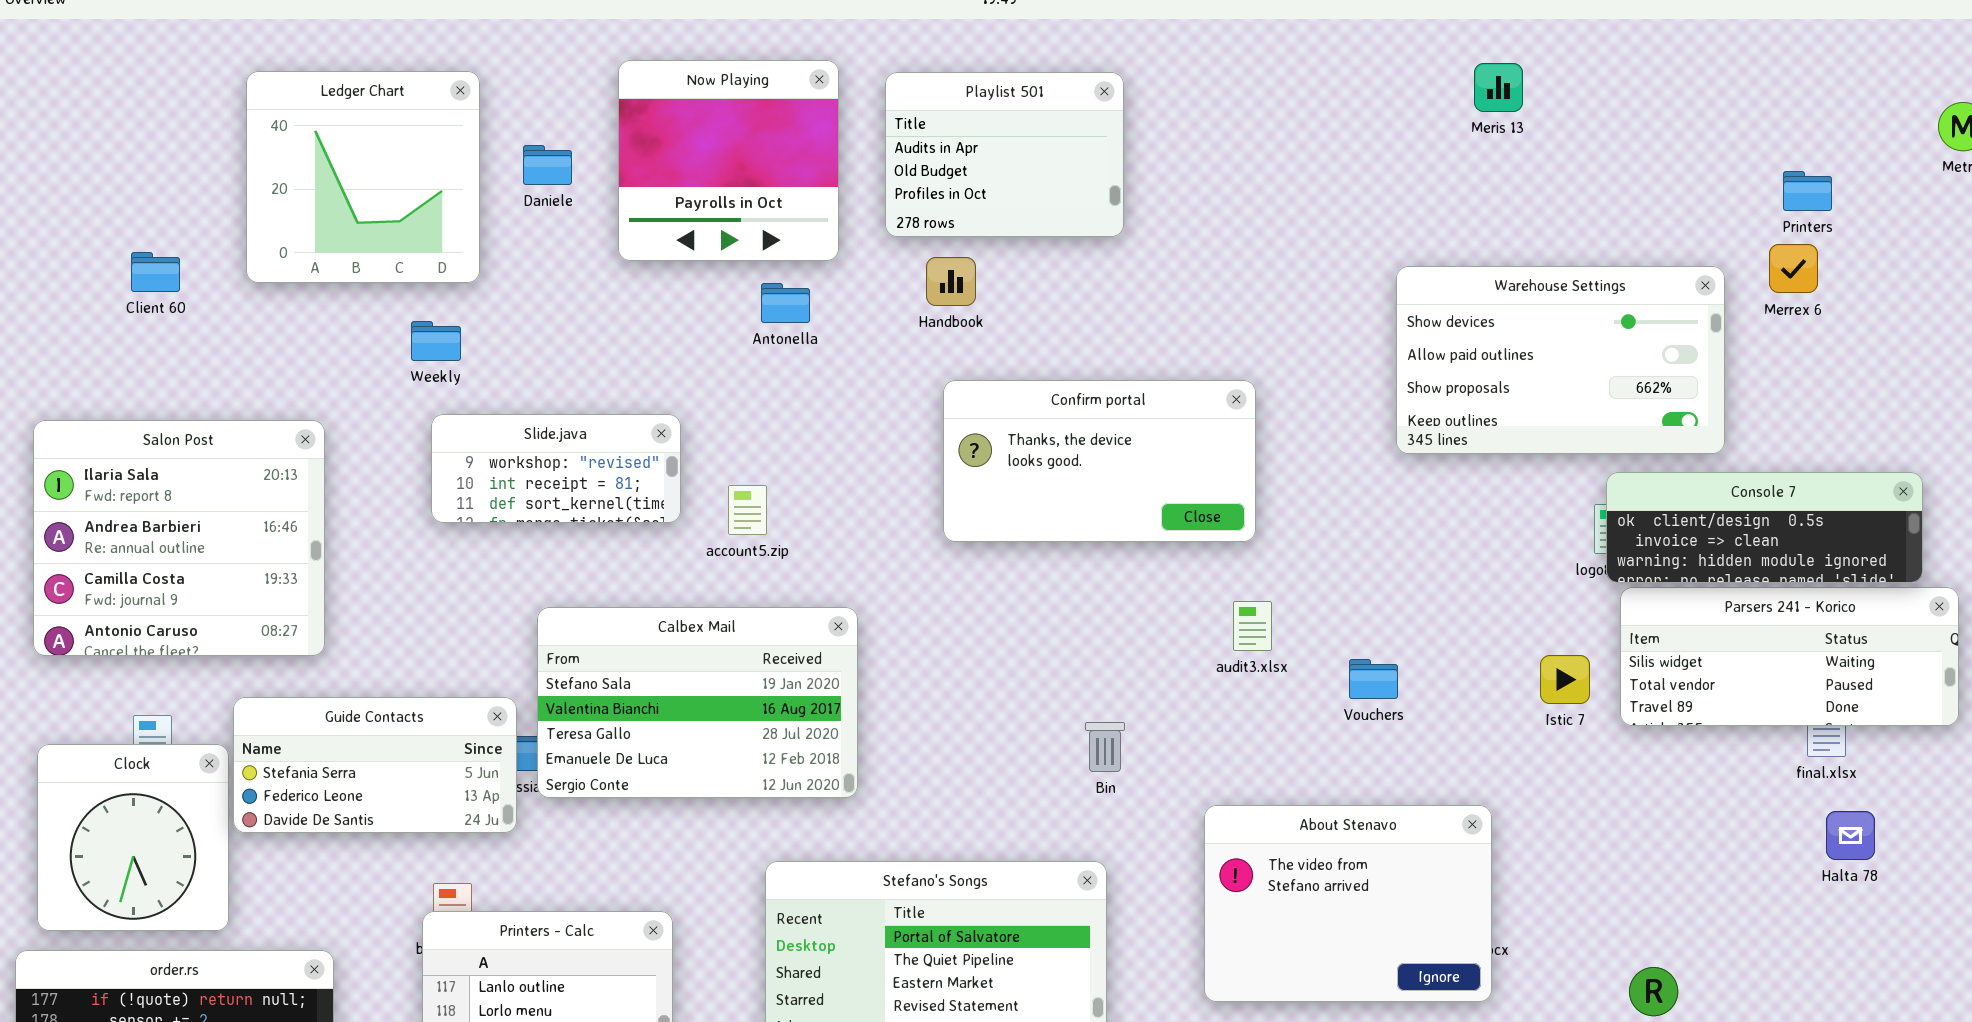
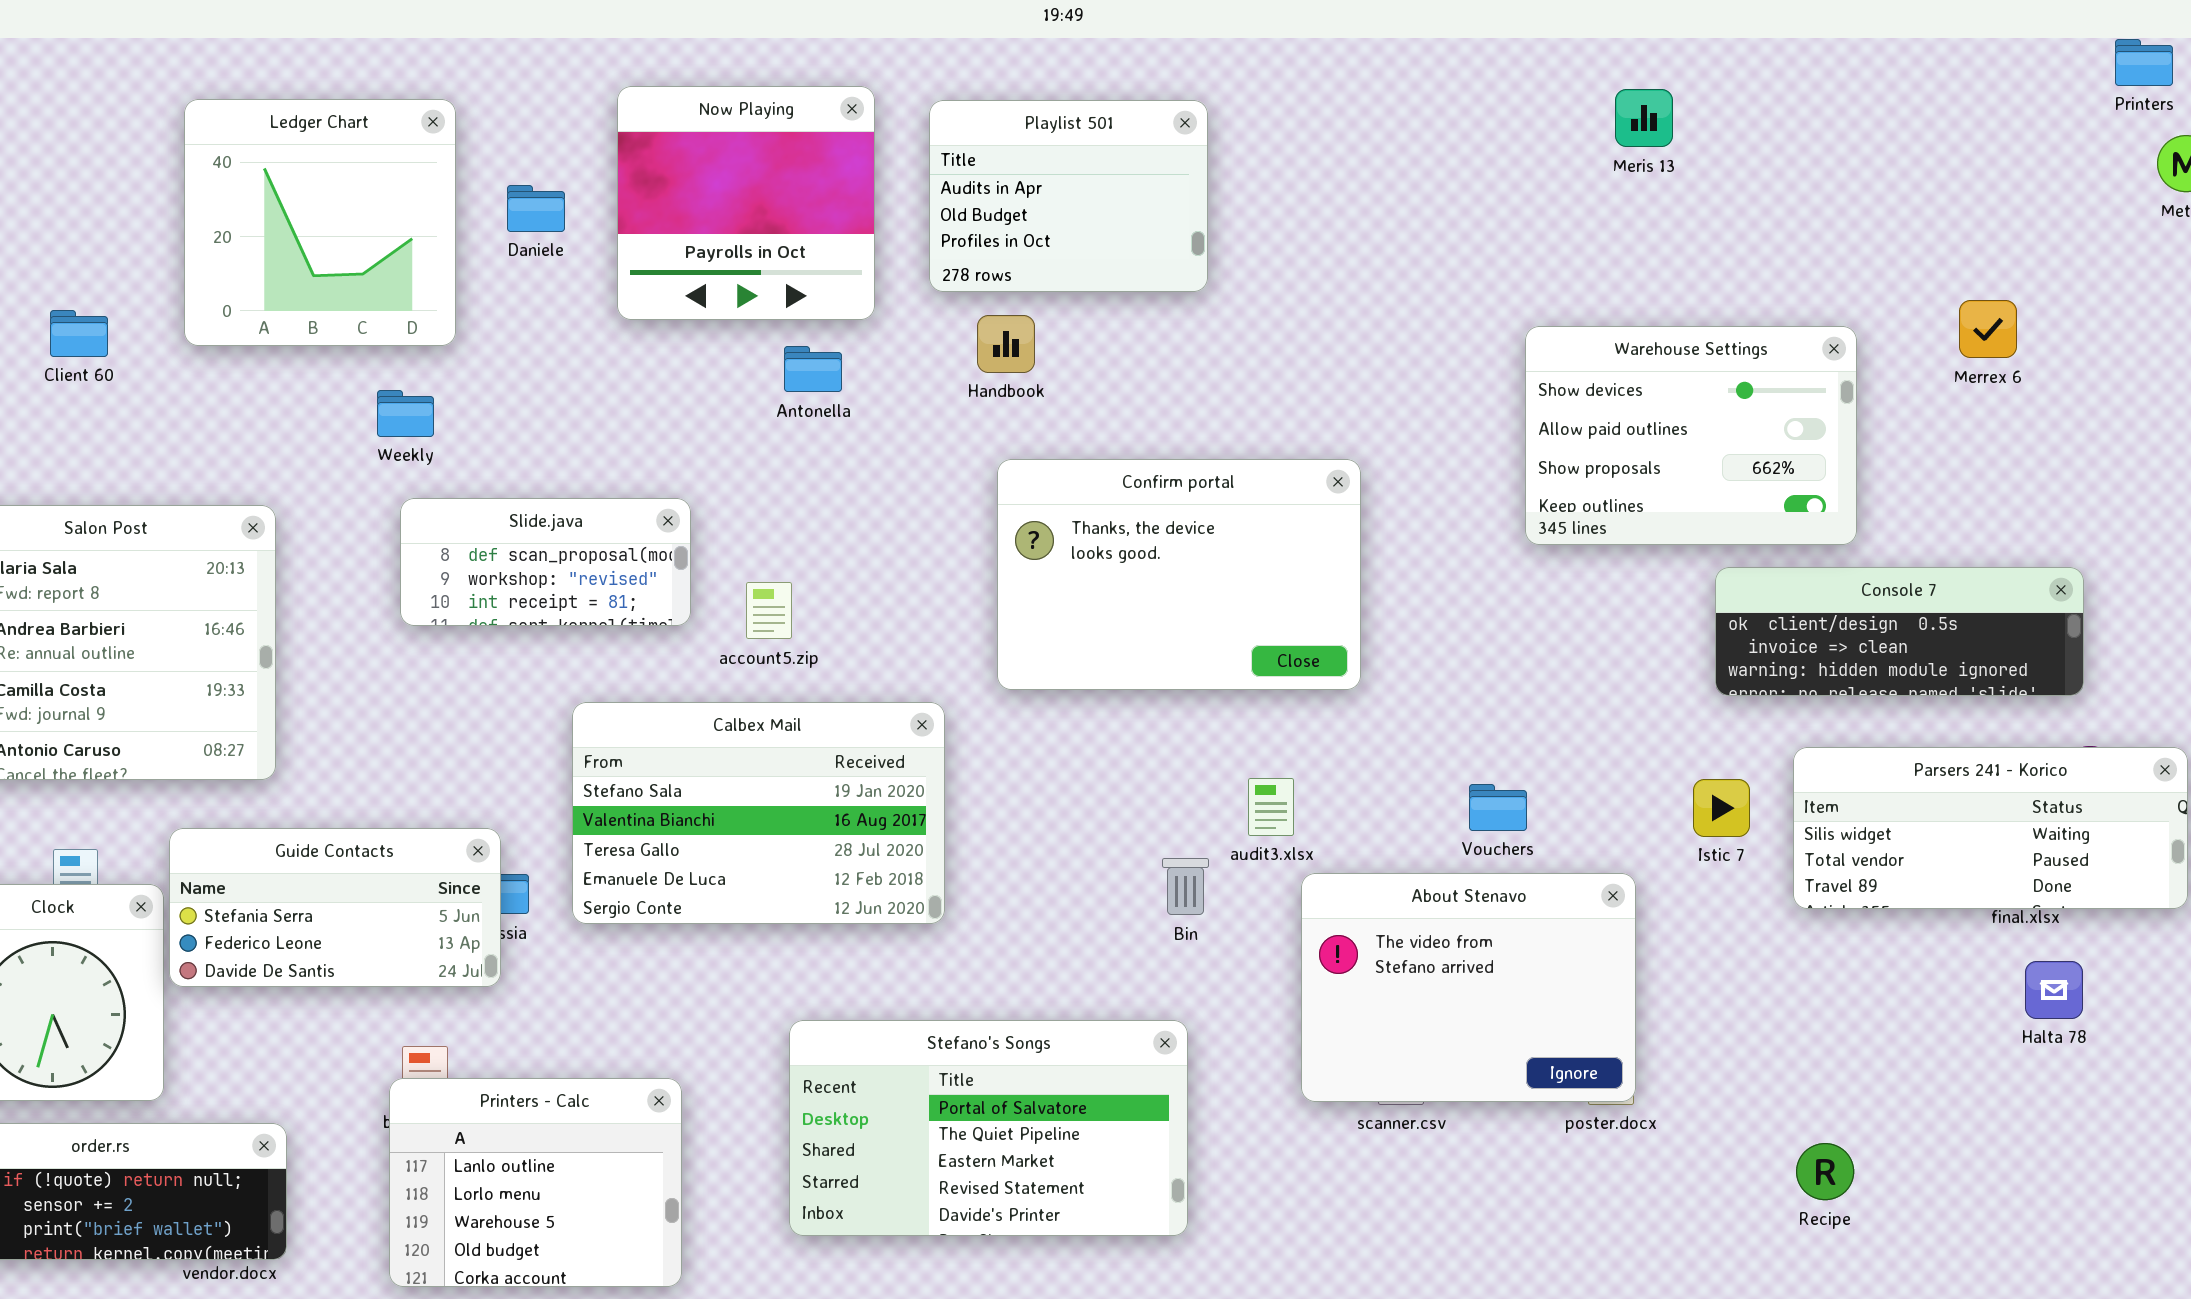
Printers: [1783,171,1832,211] -> [2115,39,2173,86], moved
Warehouse Settings: [1396,266,1725,454] -> [1525,326,1857,545], resized
Confirm portal: [943,380,1256,542] -> [997,459,1361,690], resized
Slide.java: [431,414,681,523] -> [400,498,691,626], scrolled up 1 row
Console 7: [1606,472,1923,583] -> [1715,567,2084,696], moved
Parsers 241 - Korico: [1620,587,1959,726] -> [1793,747,2188,909], moved
audit3.xlsx: [1233,601,1272,651] -> [1248,778,1294,836], moved
Calbex Mail: [537,607,858,798] -> [572,702,945,924], moved
About Stenavo: [1204,805,1492,1002] -> [1301,873,1636,1102], moved

